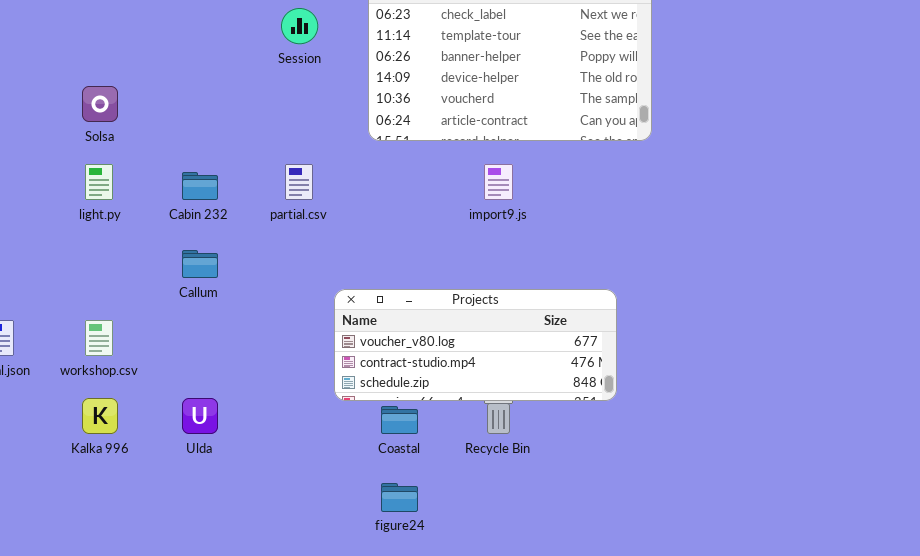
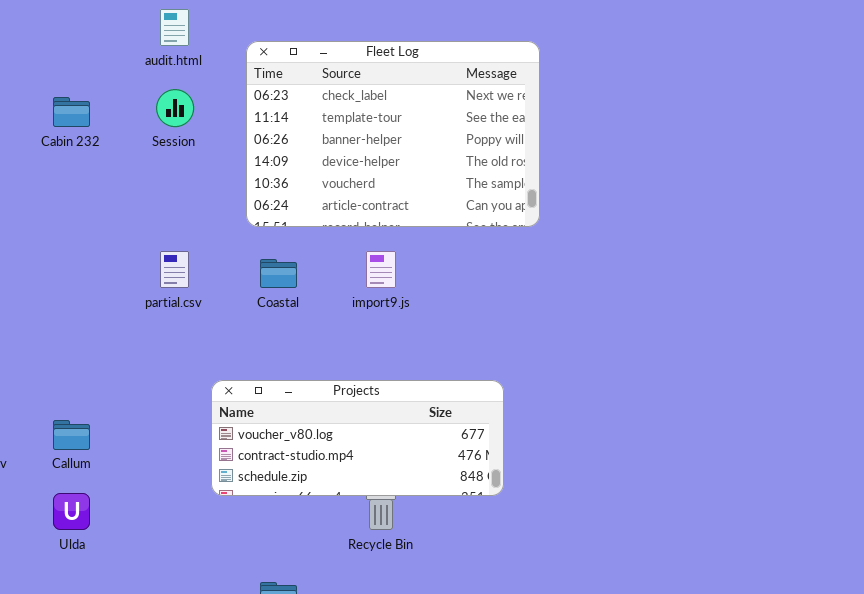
Cabin 232: [182,172,218,200] -> [53,97,90,127], moved
Callum: [182,250,218,278] -> [53,420,90,450], moved
Coastal: [381,406,418,434] -> [260,259,297,288], moved

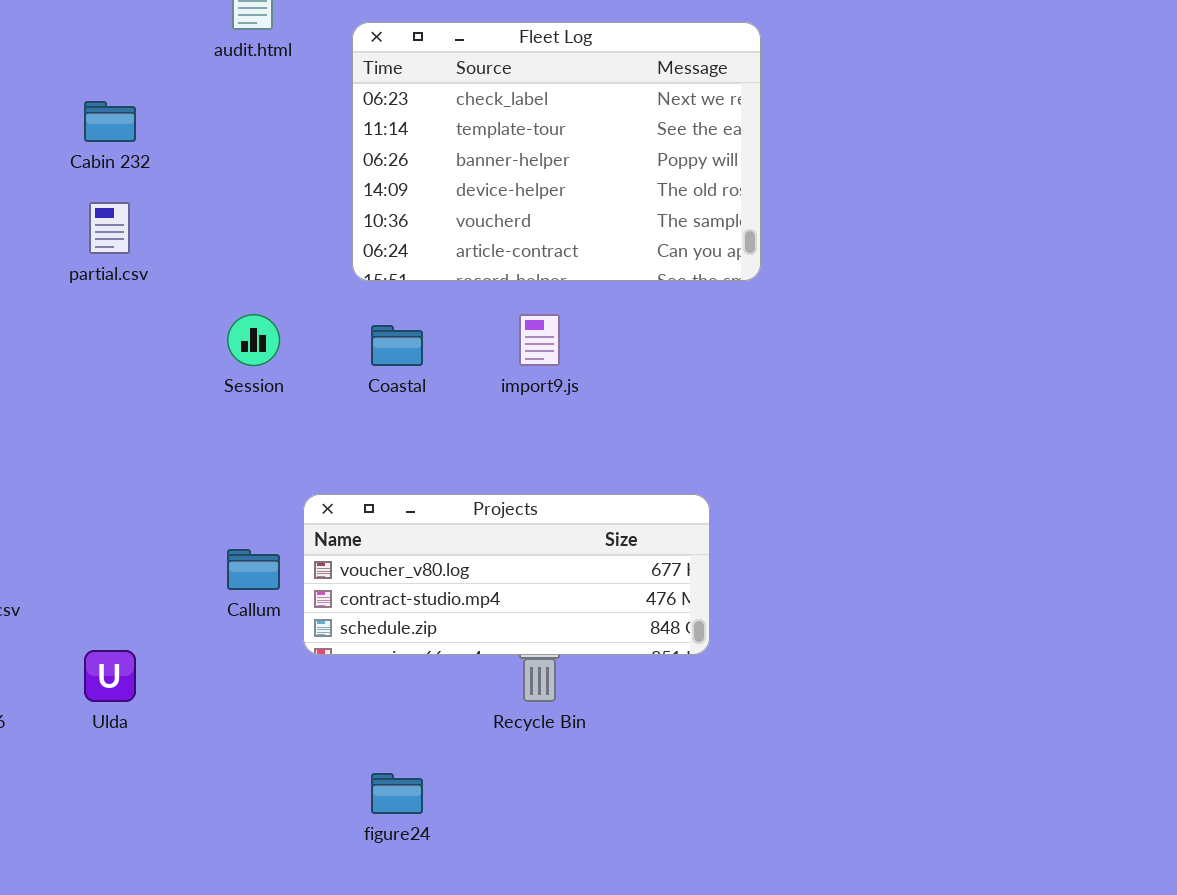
Session: [156,89,194,127] -> [227,314,280,366], moved
partial.csv: [160,251,189,288] -> [89,202,130,254], moved
Callum: [53,420,90,450] -> [227,549,280,590], moved

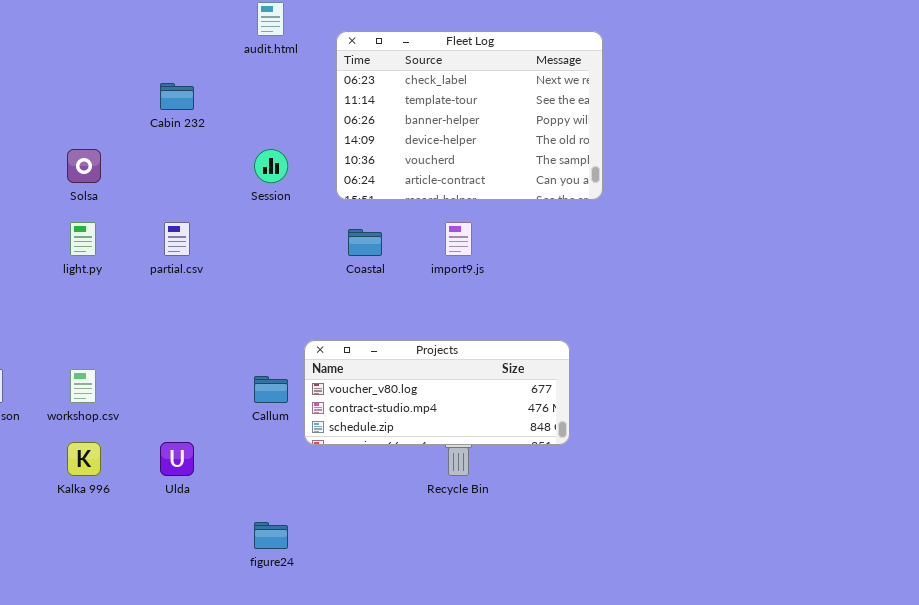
partial.csv: [89,202,130,254] -> [164,222,190,256], moved
Session: [227,314,280,366] -> [254,149,288,183], moved
figure24: [371,773,423,814] -> [254,522,288,549], moved

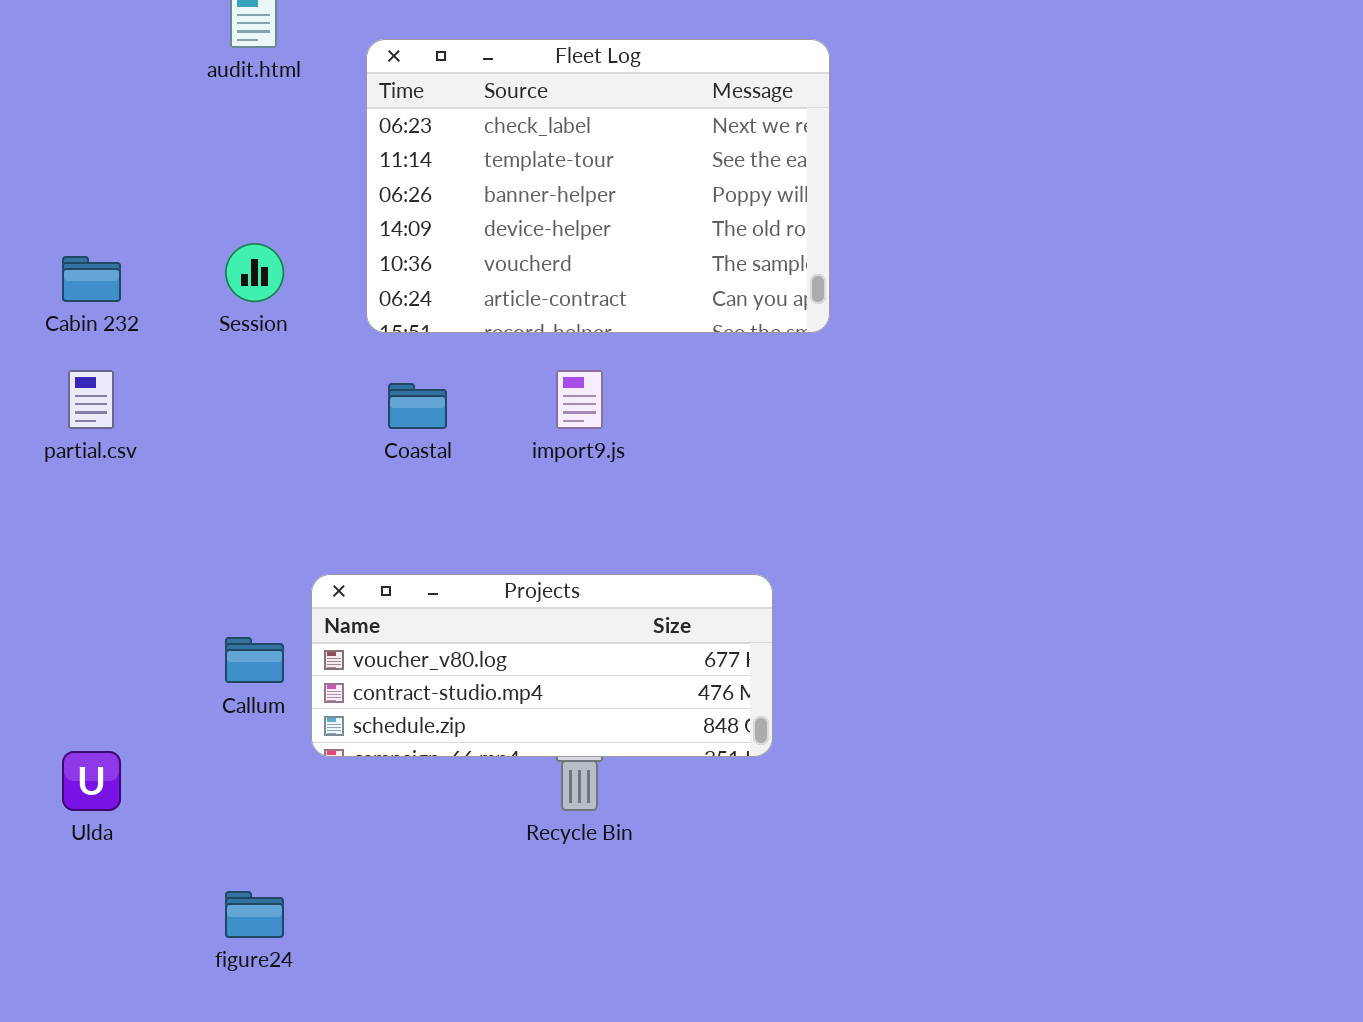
Cabin 232: [160,83,194,110] -> [62,256,121,302], moved

